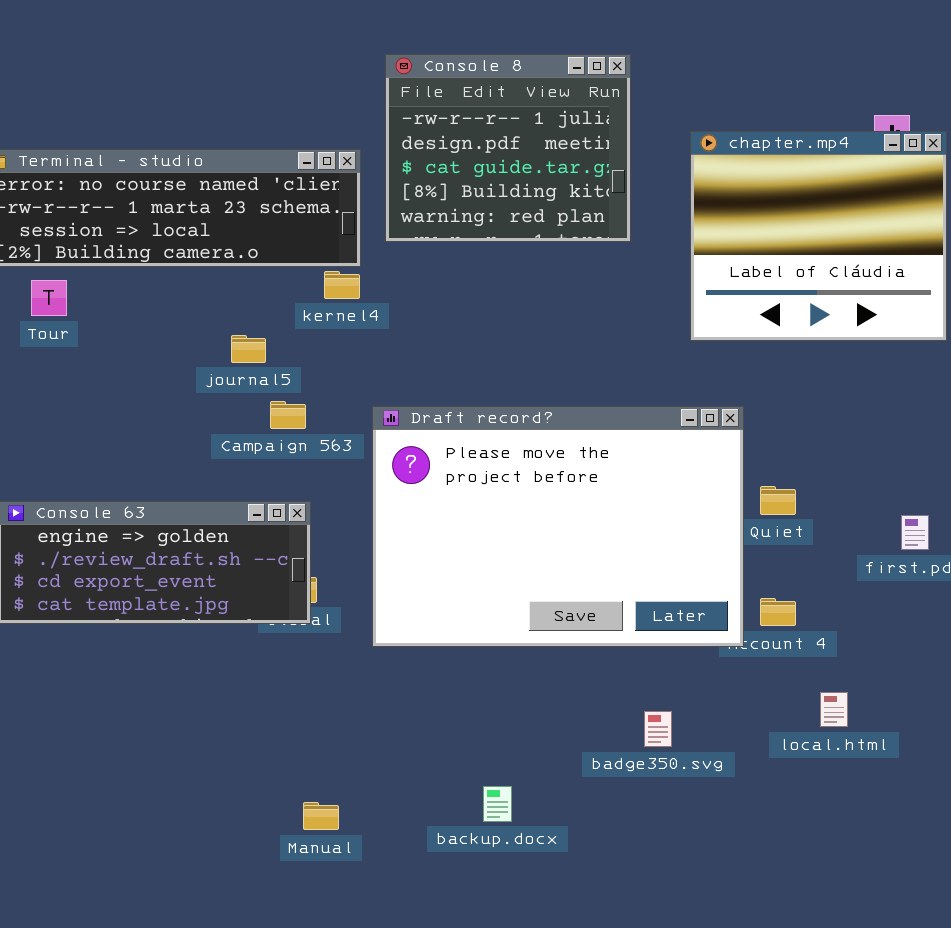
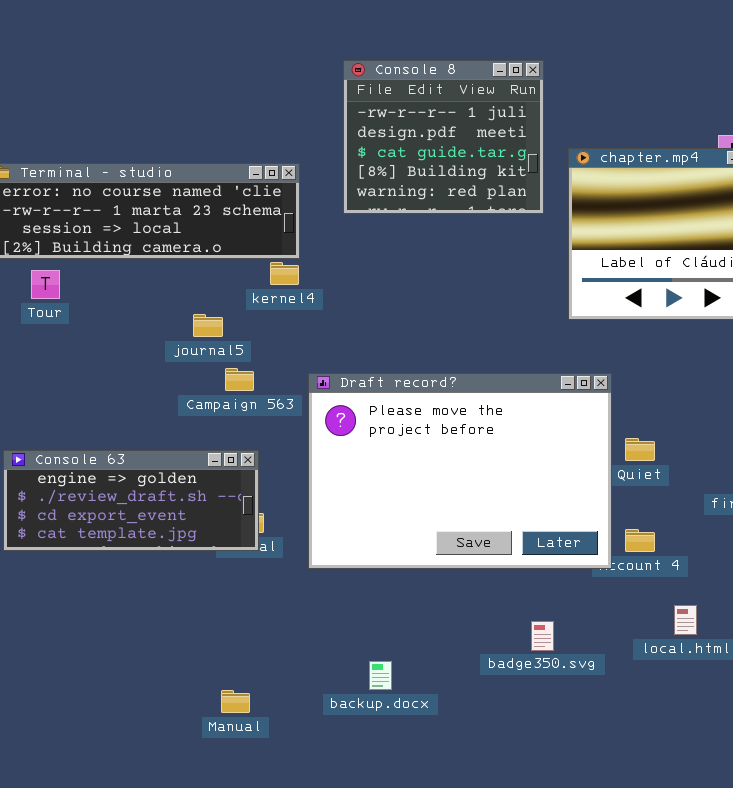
Console 8: [385,54,631,242] -> [343,60,544,214], moved
backup.docx: [483,786,512,822] -> [369,661,392,690], moved
Manual: [303,802,339,830] -> [221,690,250,713], moved

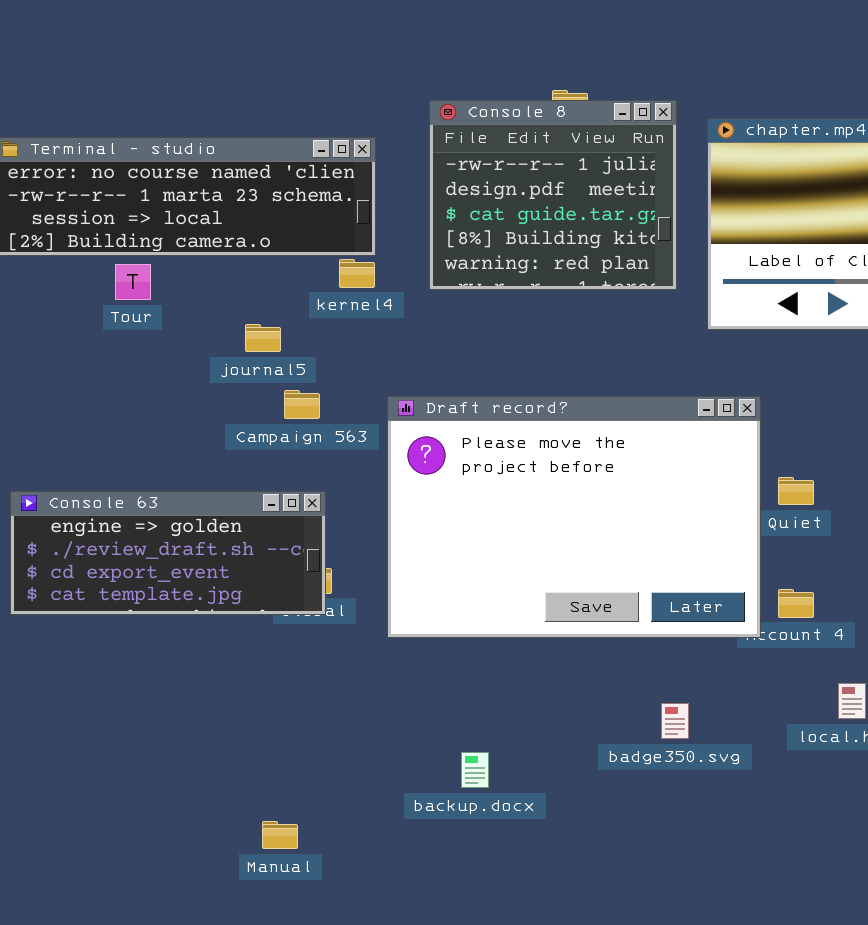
Console 8: [343,60,544,214] -> [429,100,677,290], moved
Tour: [31,270,60,299] -> [115,264,151,300], moved
Manual: [221,690,250,713] -> [262,821,298,849], moved

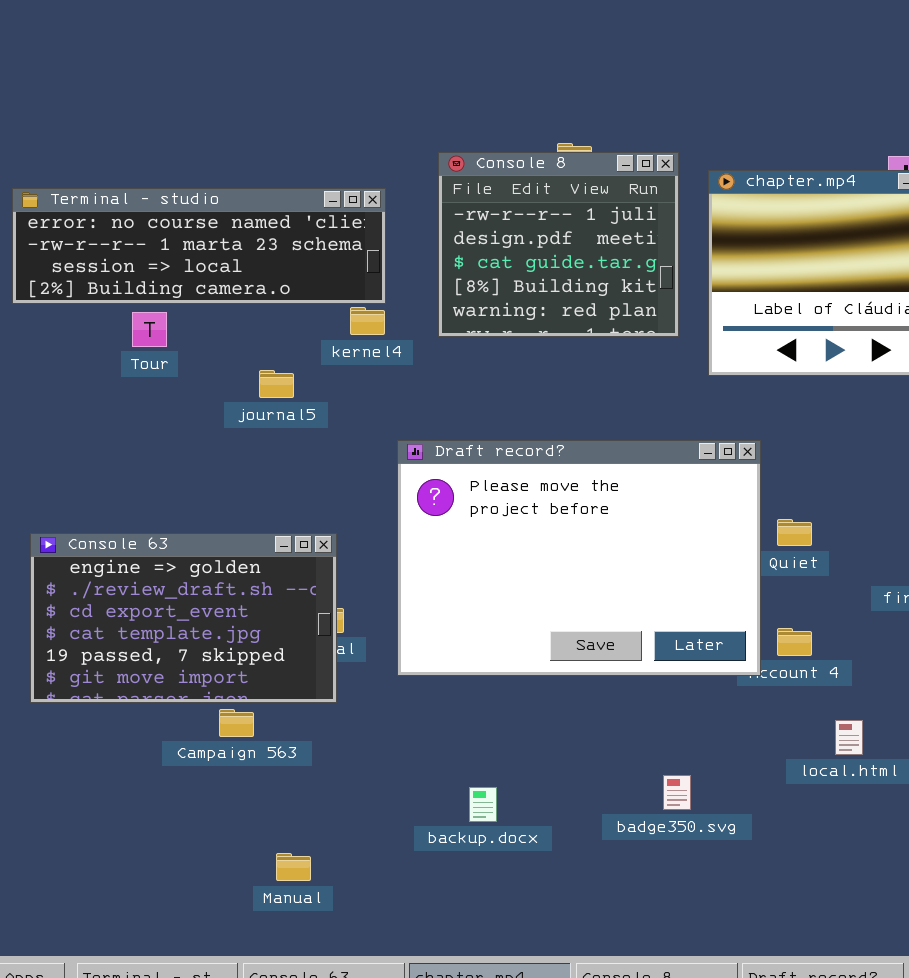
Campaign 563: [284,390,320,419] -> [219,709,254,737], moved
Console 63: [10,491,326,615] -> [30,533,337,703], resized
badge350.svg: [661,703,689,739] -> [663,775,691,810], moved

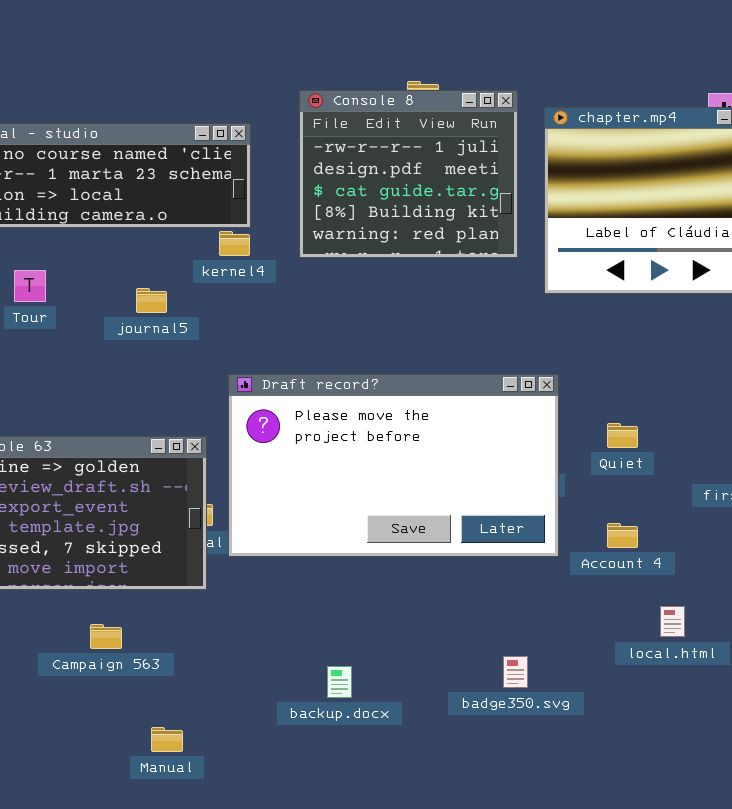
Tour: [132,312,167,347] -> [14,270,46,302], moved
Draft record?: [397,440,761,676] -> [228,374,559,557], moved, resized
Campaign 563: [219,709,254,737] -> [90,624,122,649], moved

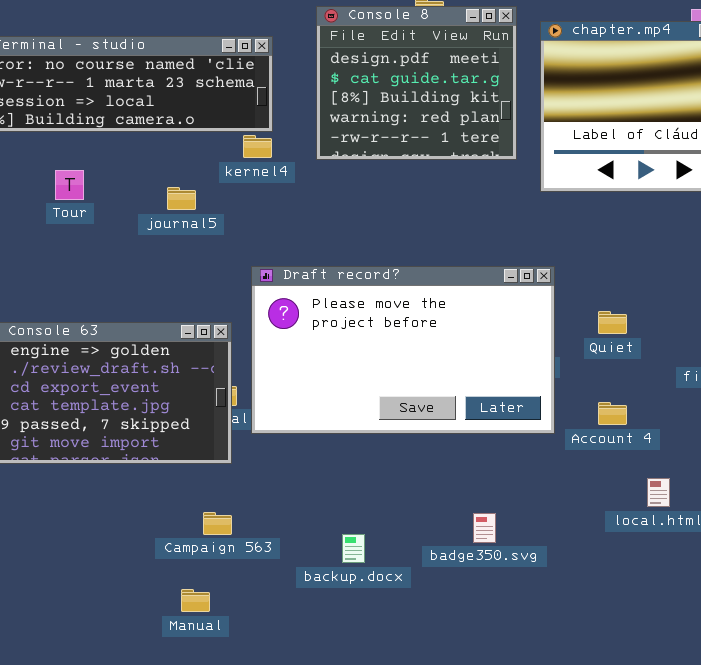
Console 8: [299,90,518,258] -> [316,6,517,160], scrolled down 1 row
Campaign 563: [90,624,122,649] -> [203,512,232,535], moved
badge350.svg: [503,656,528,688] -> [473,513,496,543], moved

